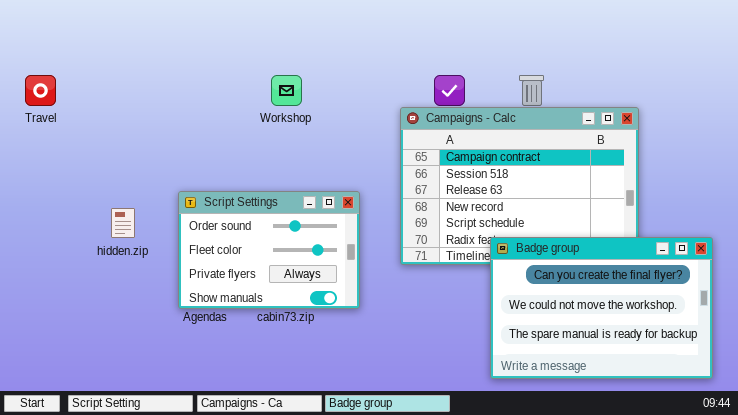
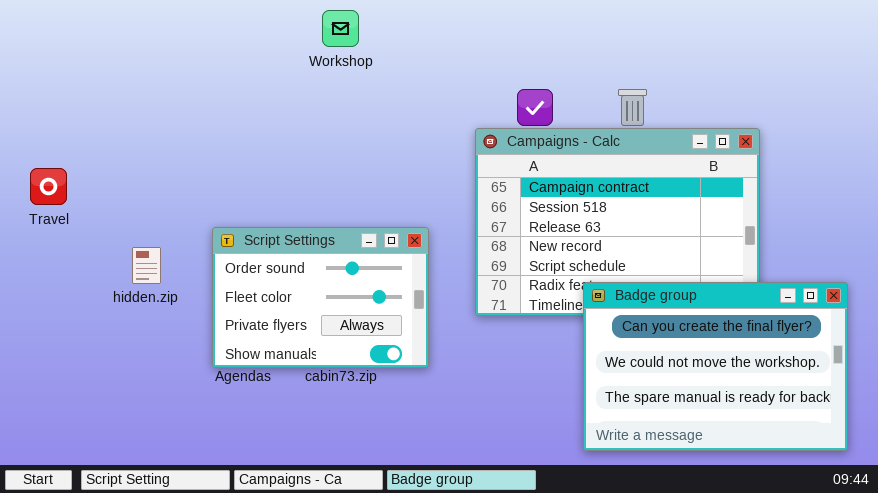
Travel: [25,75,56,106] -> [30,168,67,205], moved
Workshop: [271,75,302,106] -> [322,10,359,47], moved

